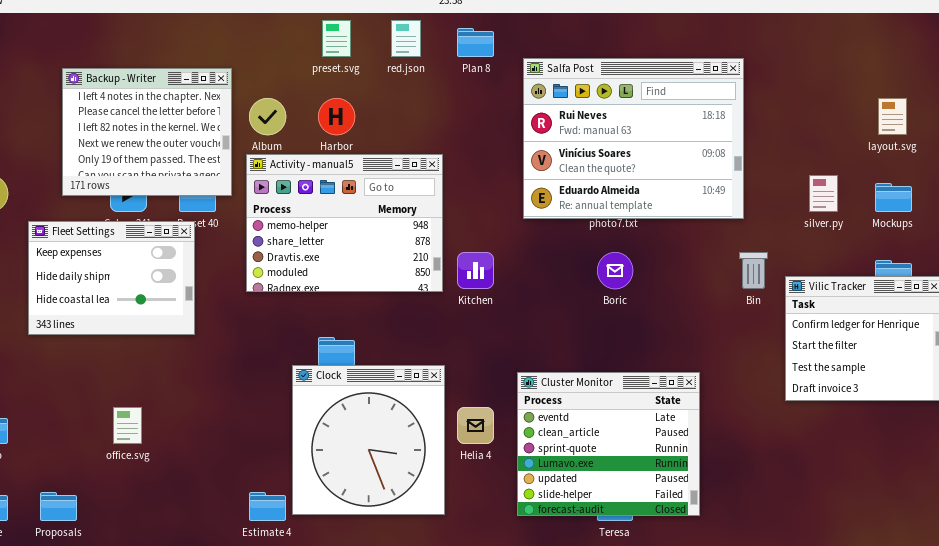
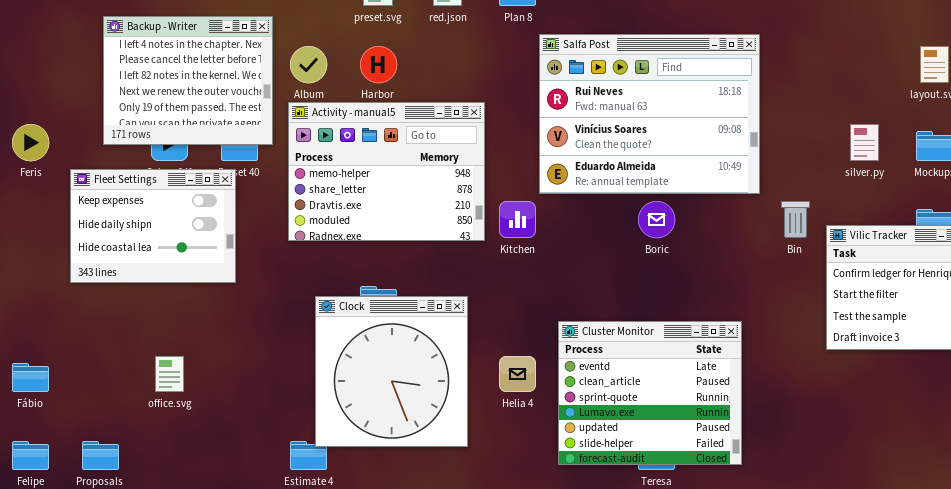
Salfa Post: [523,58,744,219] -> [539,34,760,194], moved
Clock: [292,365,445,515] -> [315,296,468,447], moved

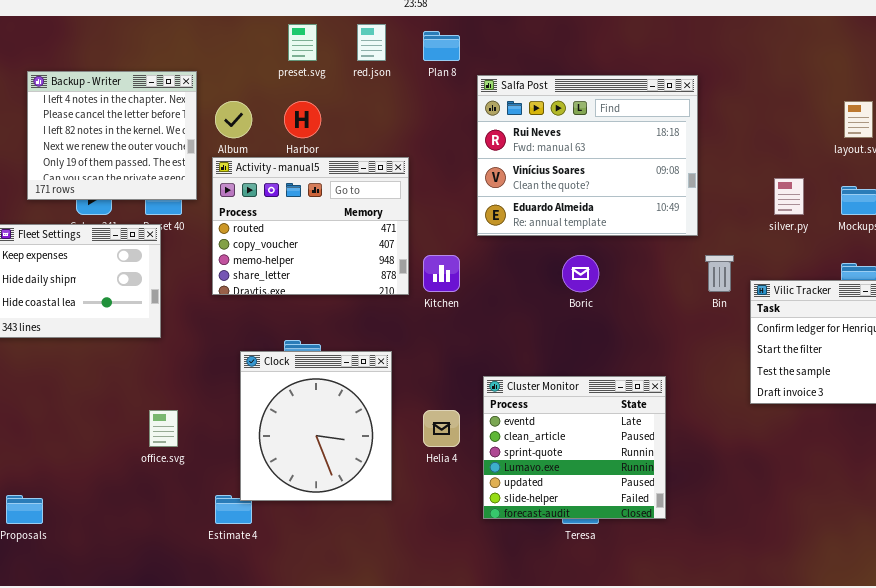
Salfa Post: [539,34,760,194] -> [477,75,698,236], moved
Activity - manual5: [288,102,485,241] -> [212,157,409,295], scrolled up 2 rows
office.svg: [155,356,184,392] -> [149,410,178,447], moved

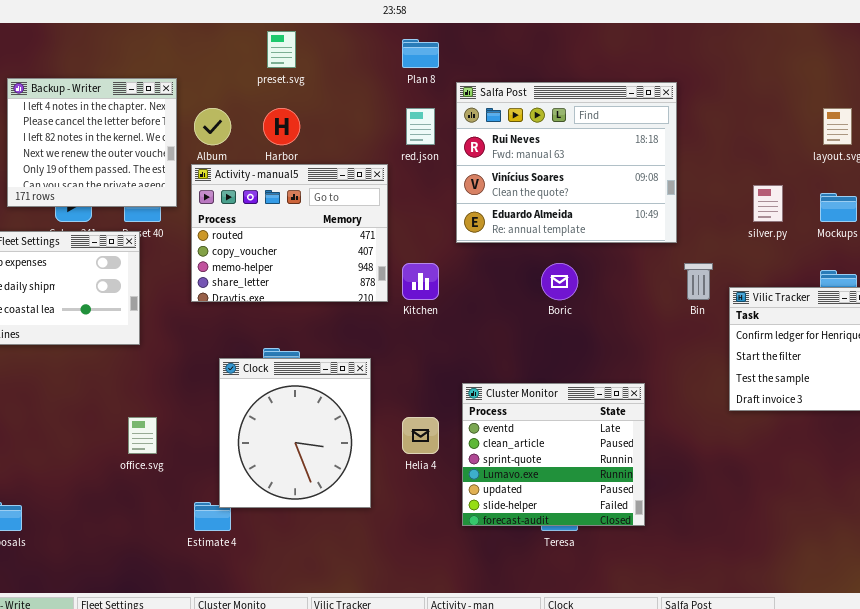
red.json: [357,24,386,61] -> [406,108,435,145], moved

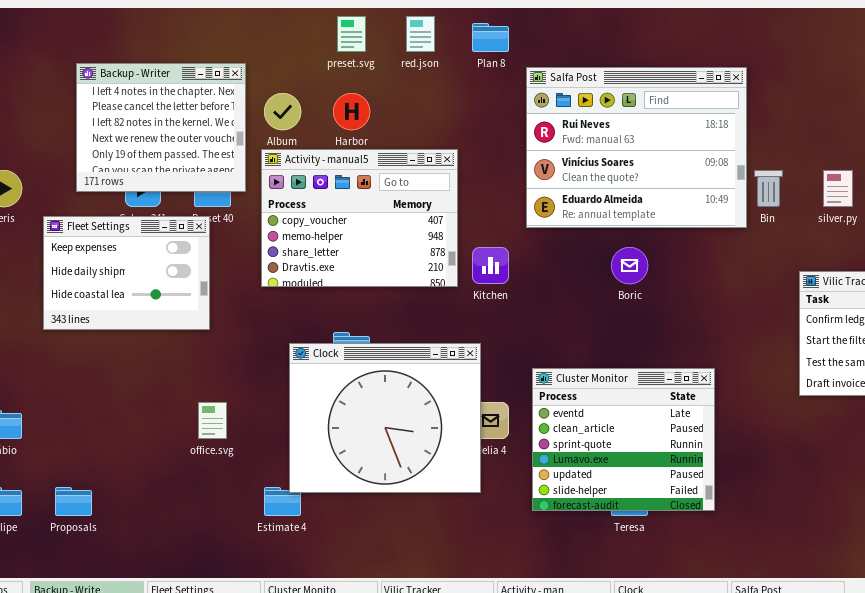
red.json: [406,108,435,145] -> [406,16,435,52], moved
Activity - manual5: [191,164,388,302] -> [261,149,458,287], scrolled down 1 row
Bin: [684,263,713,300] -> [754,170,783,207], moved
Clock: [219,358,371,508] -> [289,343,481,493], resized

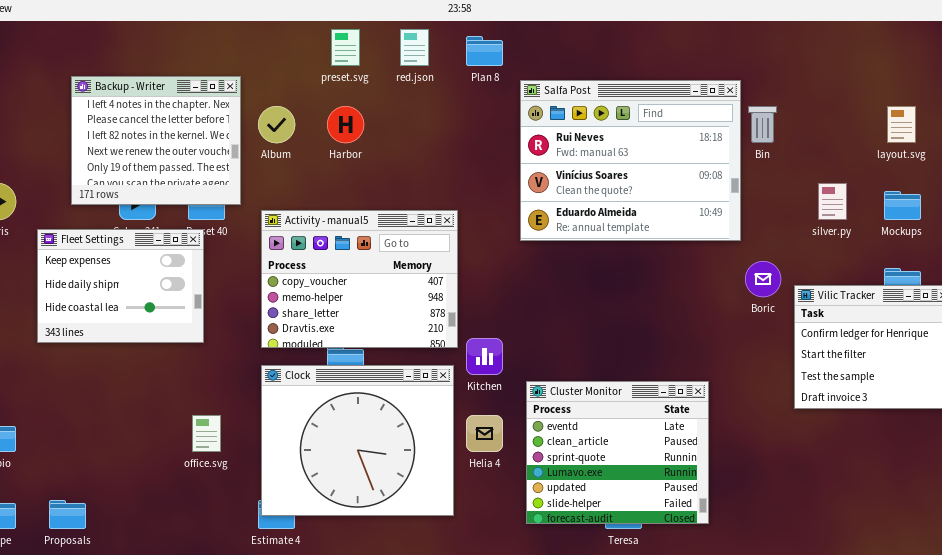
Activity - manual5: [261,149,458,287] -> [261,210,458,348], moved
Bin: [754,170,783,207] -> [748,106,777,143], moved
Kitchen: [472,247,509,284] -> [466,338,503,375], moved
Boric: [611,247,648,284] -> [745,261,781,297], moved
Clock: [289,343,481,493] -> [261,365,454,516], moved

